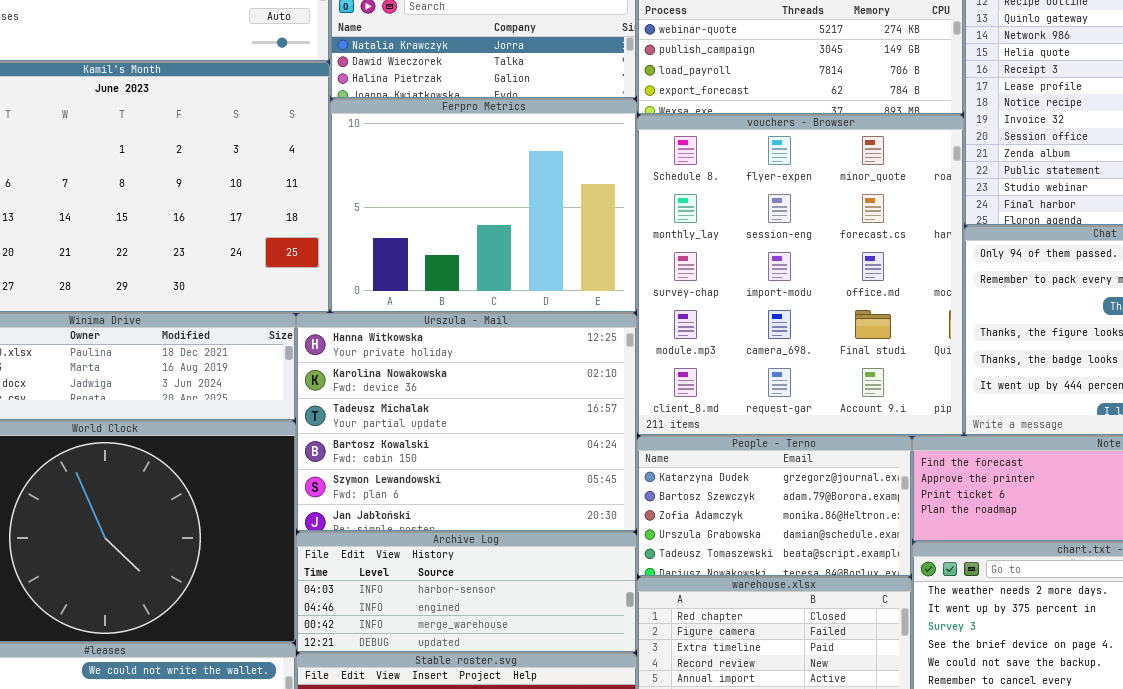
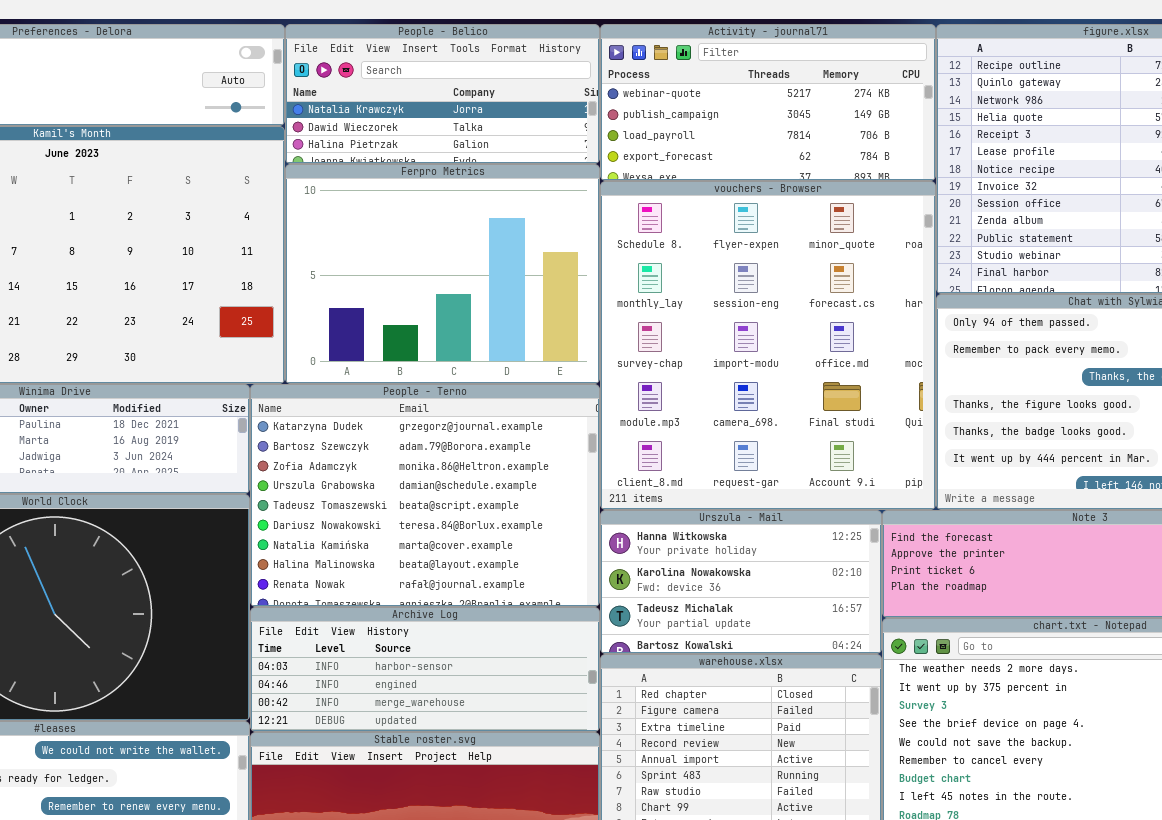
Urszula - Mail: [296,313,637,532] -> [600,510,882,654], moved, resized
People - Terno: [637,436,912,577] -> [250,384,600,607], moved, resized

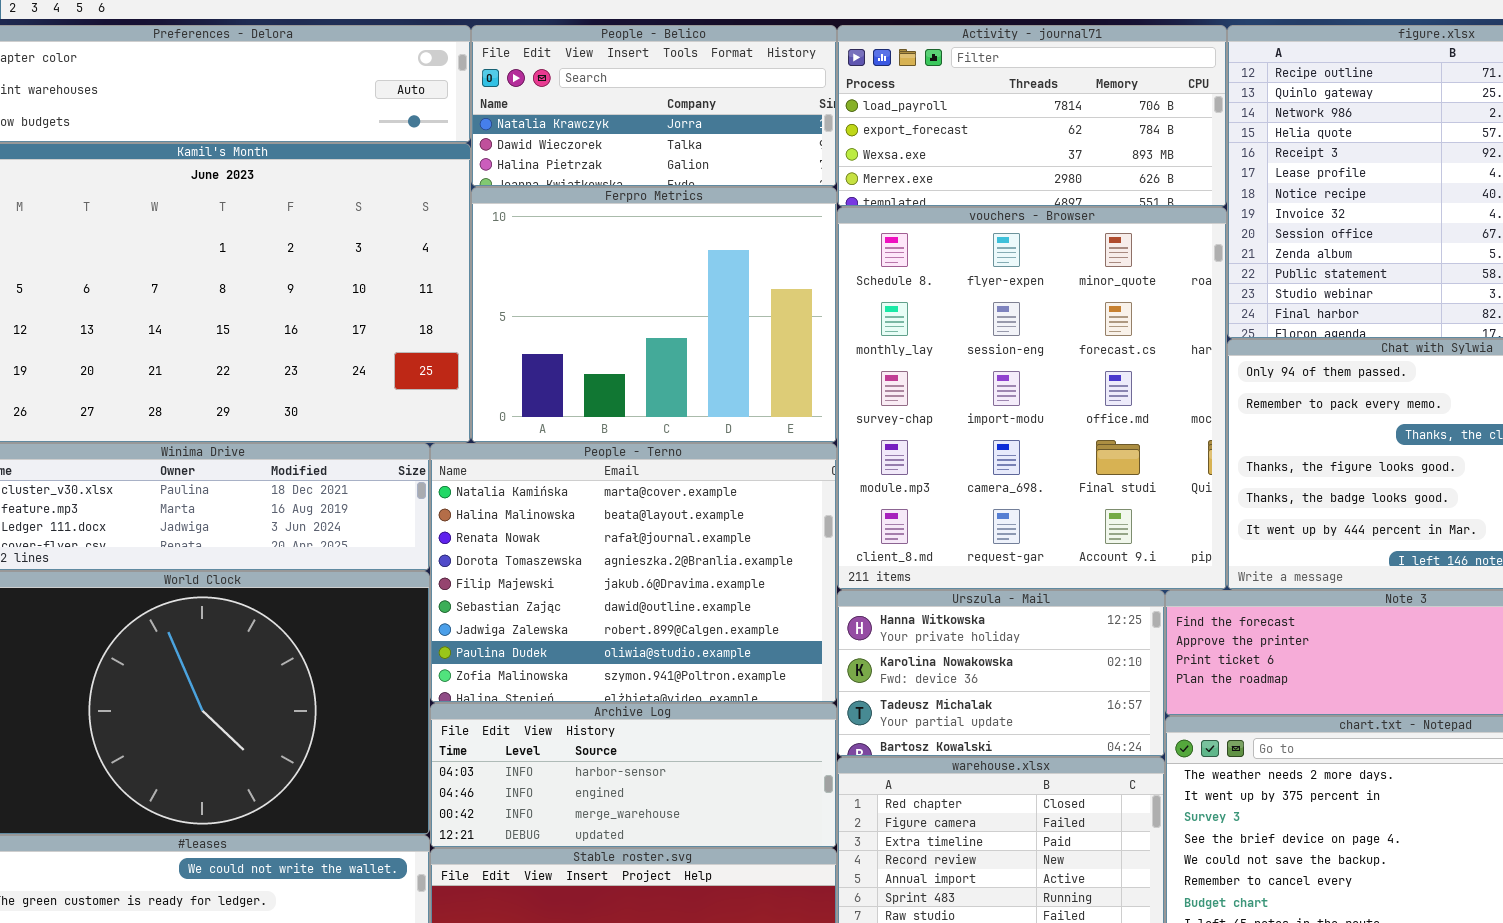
Activity - journal71: [600,24,936,181] -> [837,25,1227,207], scrolled down 2 rows
People - Terno: [250,384,600,607] -> [430,443,837,703], scrolled down 6 rows

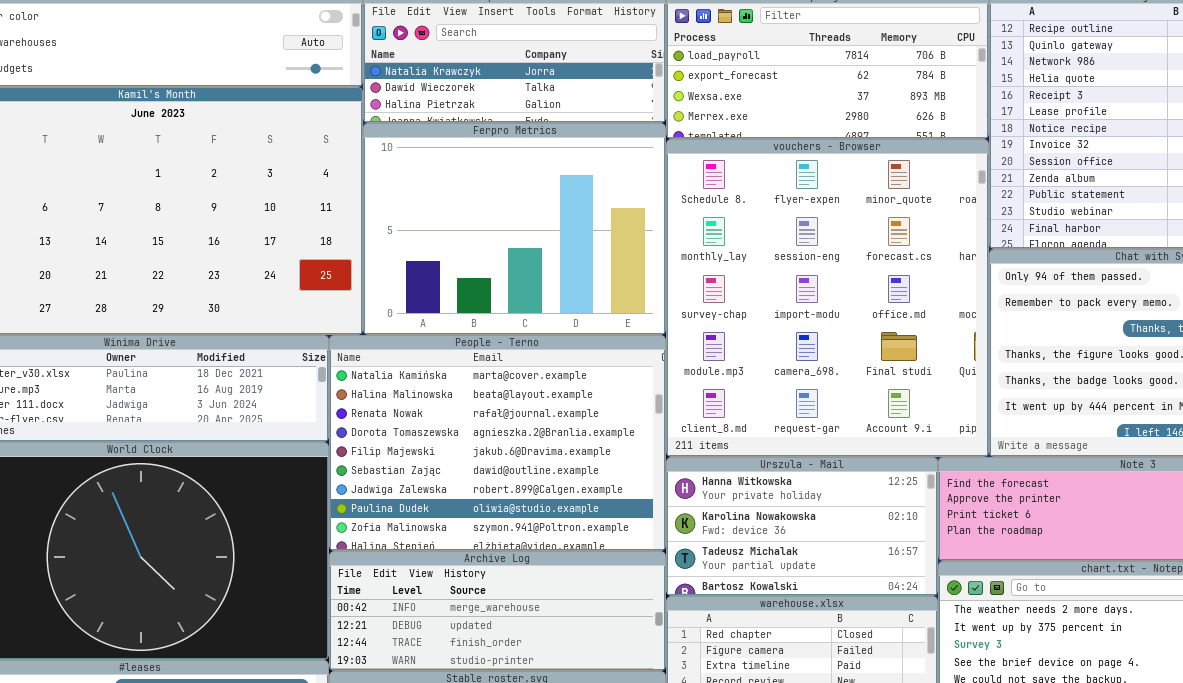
Archive Log: [430,703,837,848] -> [329,551,666,671], scrolled down 2 rows

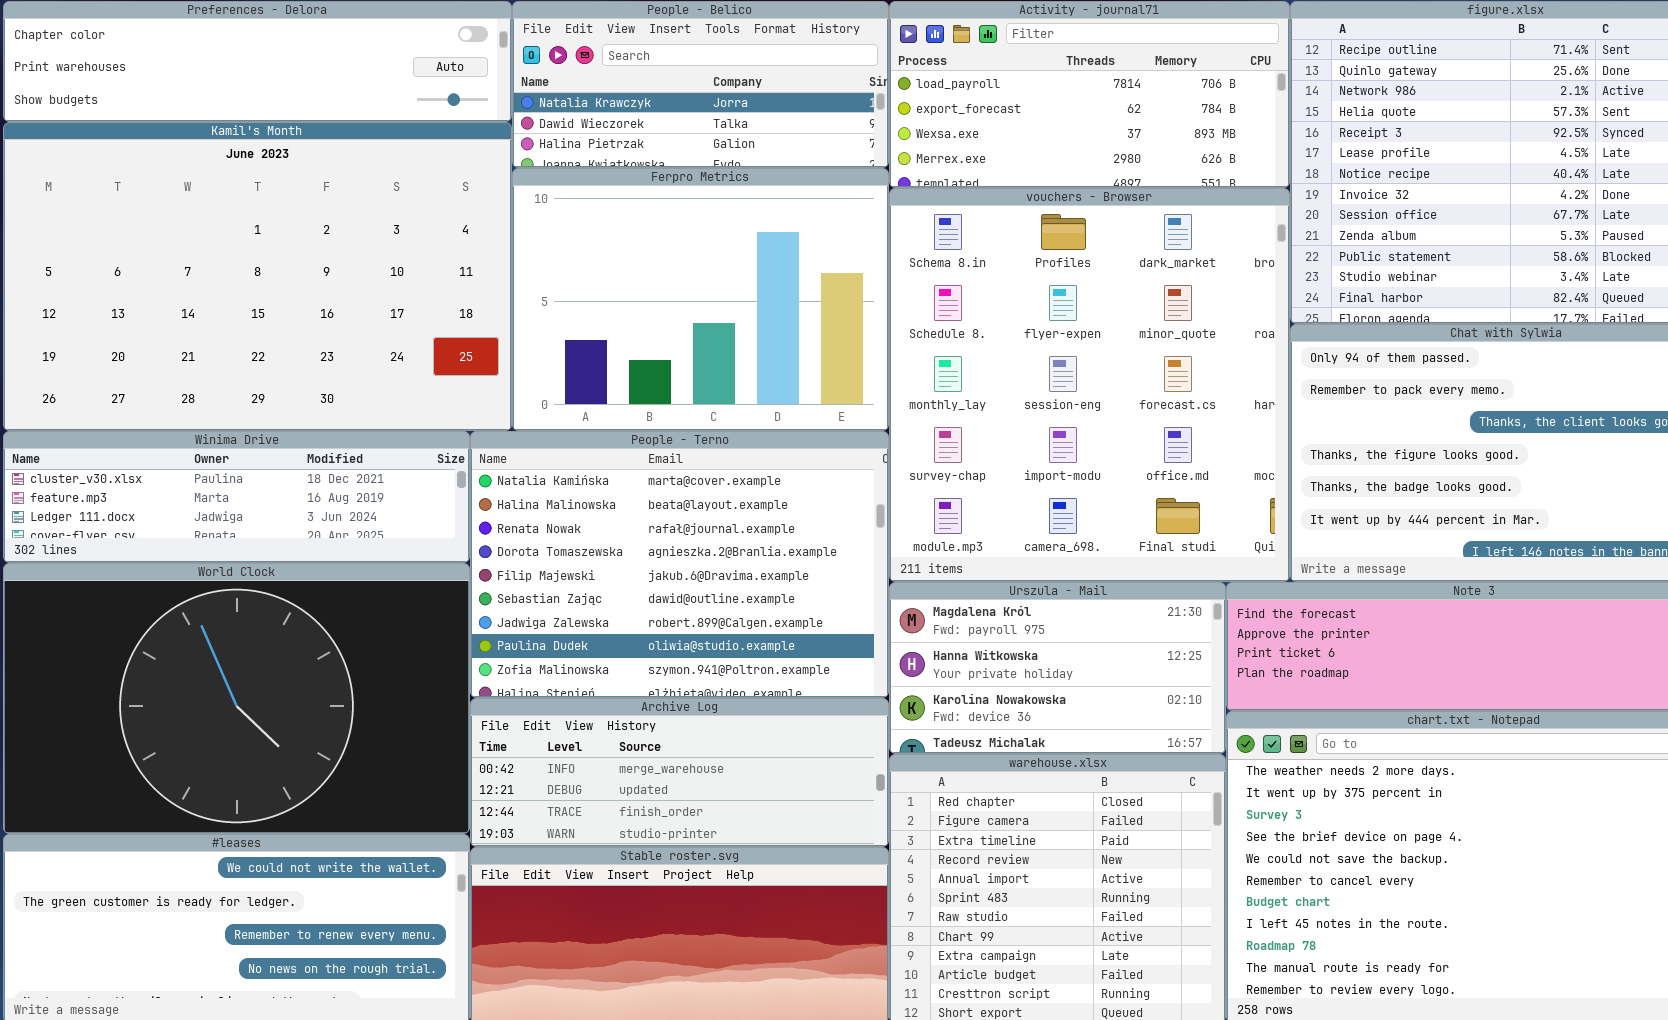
vouchers - Browser: [666,139,989,457] -> [889,188,1290,582], scrolled up 1 row
Urszula - Mail: [666,457,938,596] -> [889,582,1226,754], scrolled up 1 row

